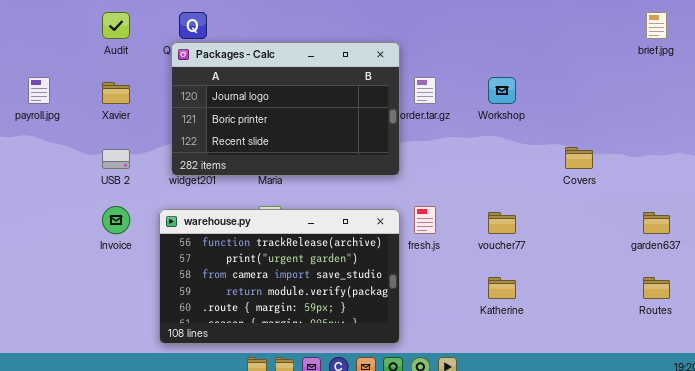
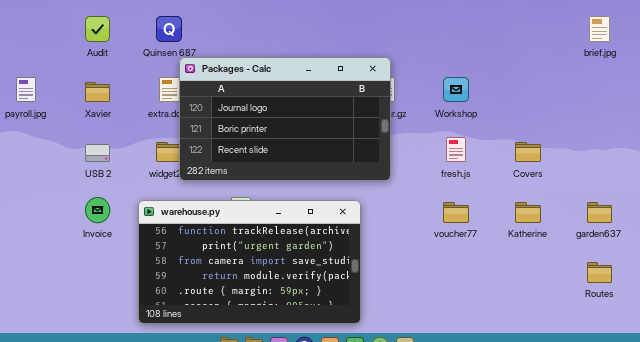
Packages - Calc: [171,42,400,176] -> [179,57,391,181], moved
fresh.js: [414,206,436,234] -> [446,137,466,162], moved
Katherine: [488,277,516,299] -> [515,202,541,223], moved

